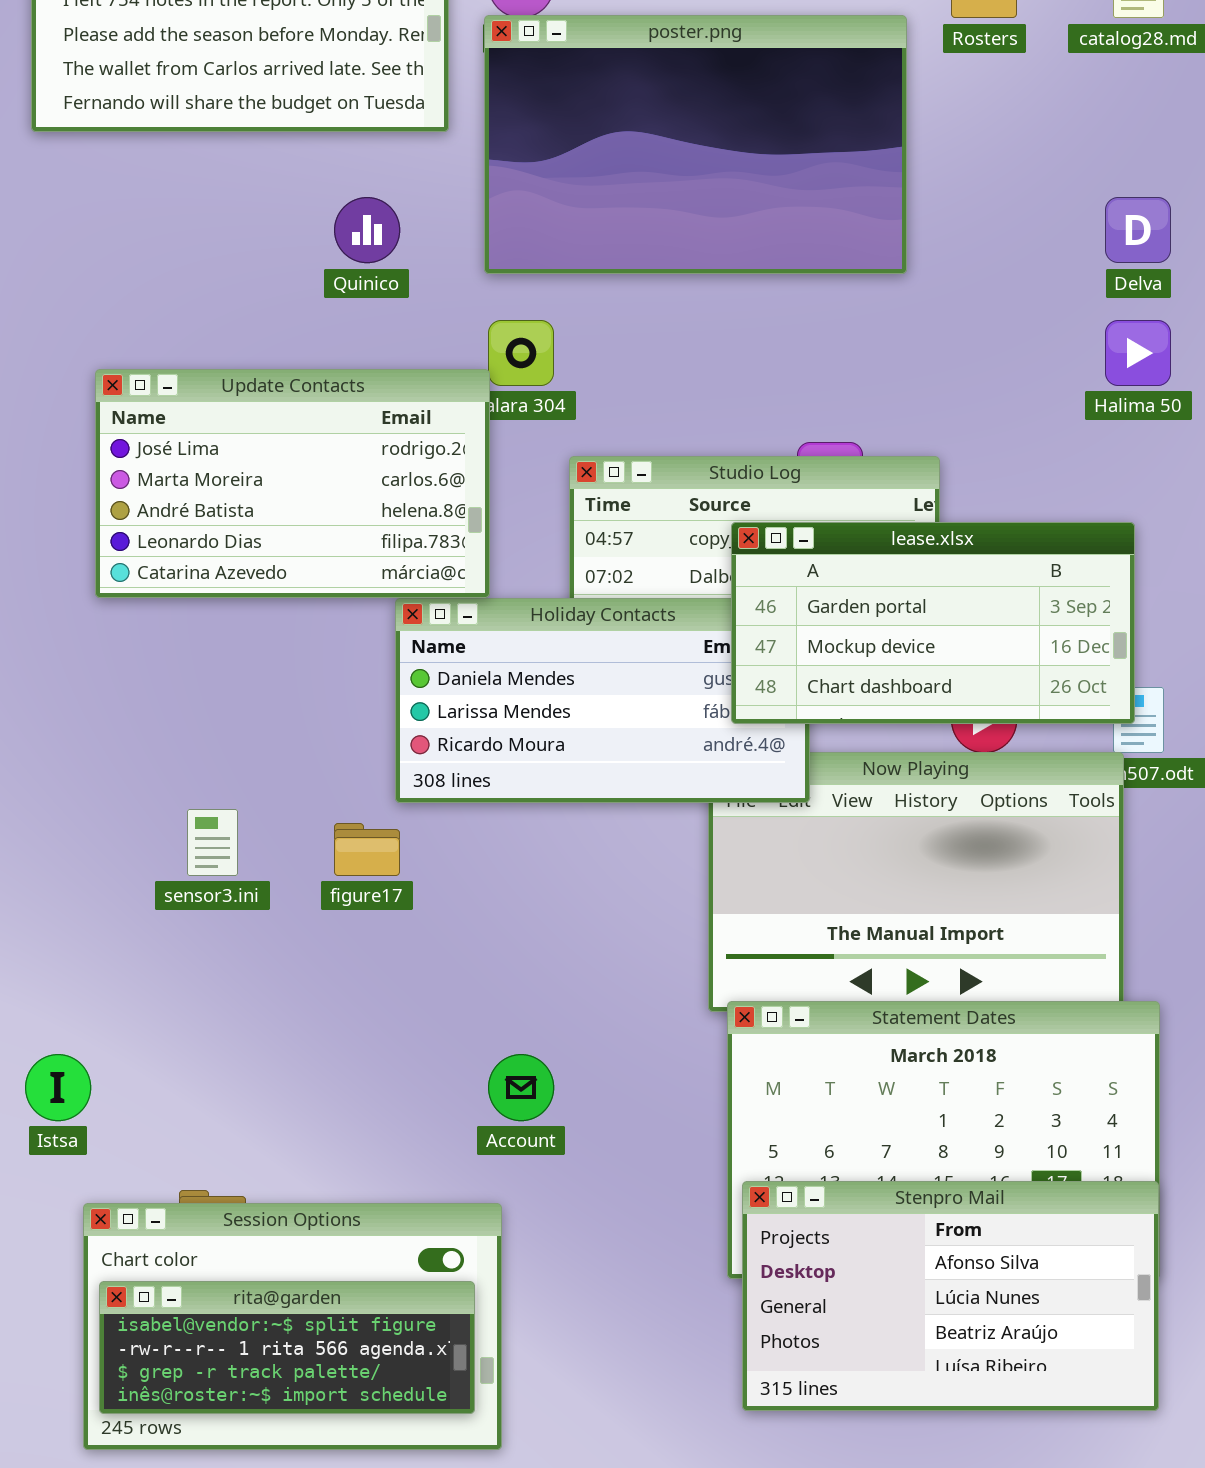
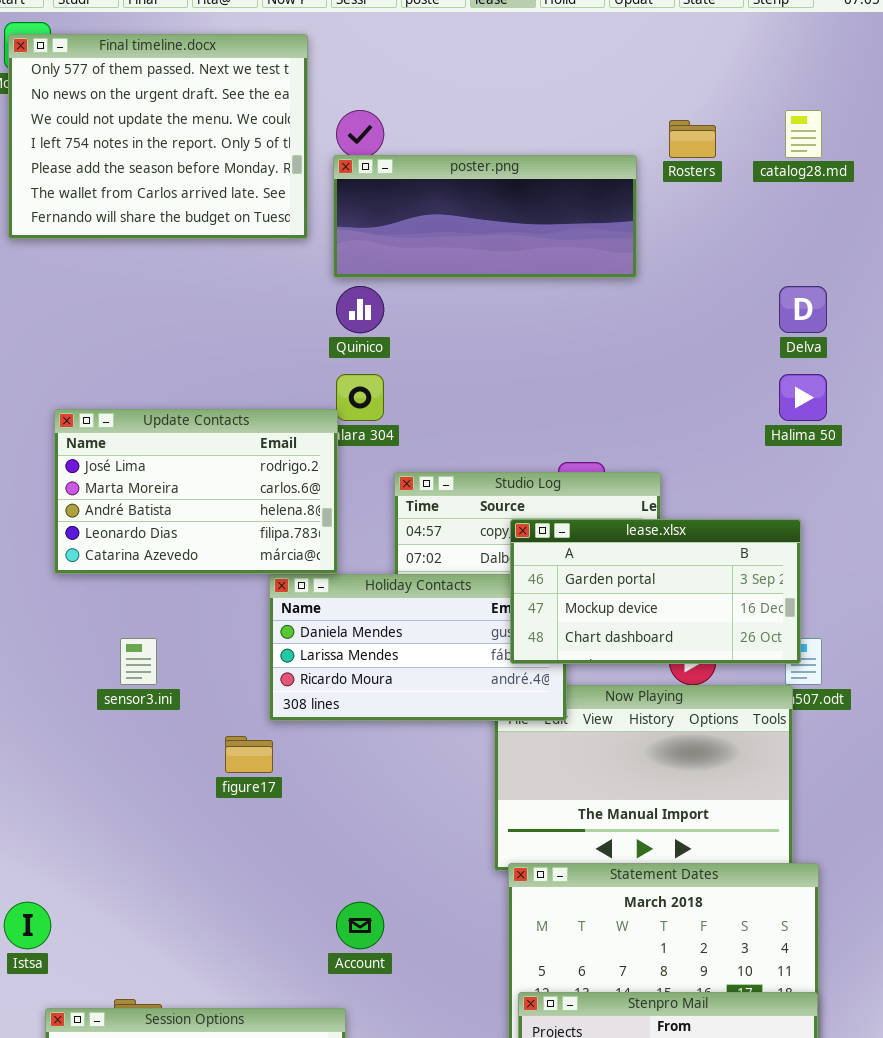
poster.png: [484,15,907,274] -> [333,155,637,278], resized
Quinico: [334,197,400,263] -> [336,286,384,333], moved
sensor3.ini: [187,809,238,876] -> [120,638,157,685], moved

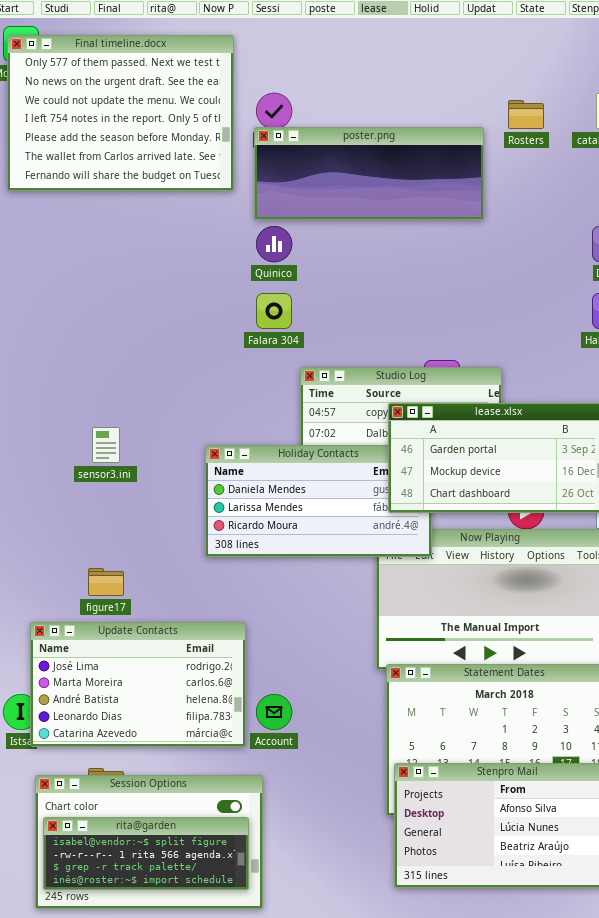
Update Contacts: [54,409,338,574] -> [30,622,246,747], moved
sensor3.ini: [120,638,157,685] -> [92,427,120,463], moved
figure17: [225,736,273,773] -> [88,568,124,596], moved

